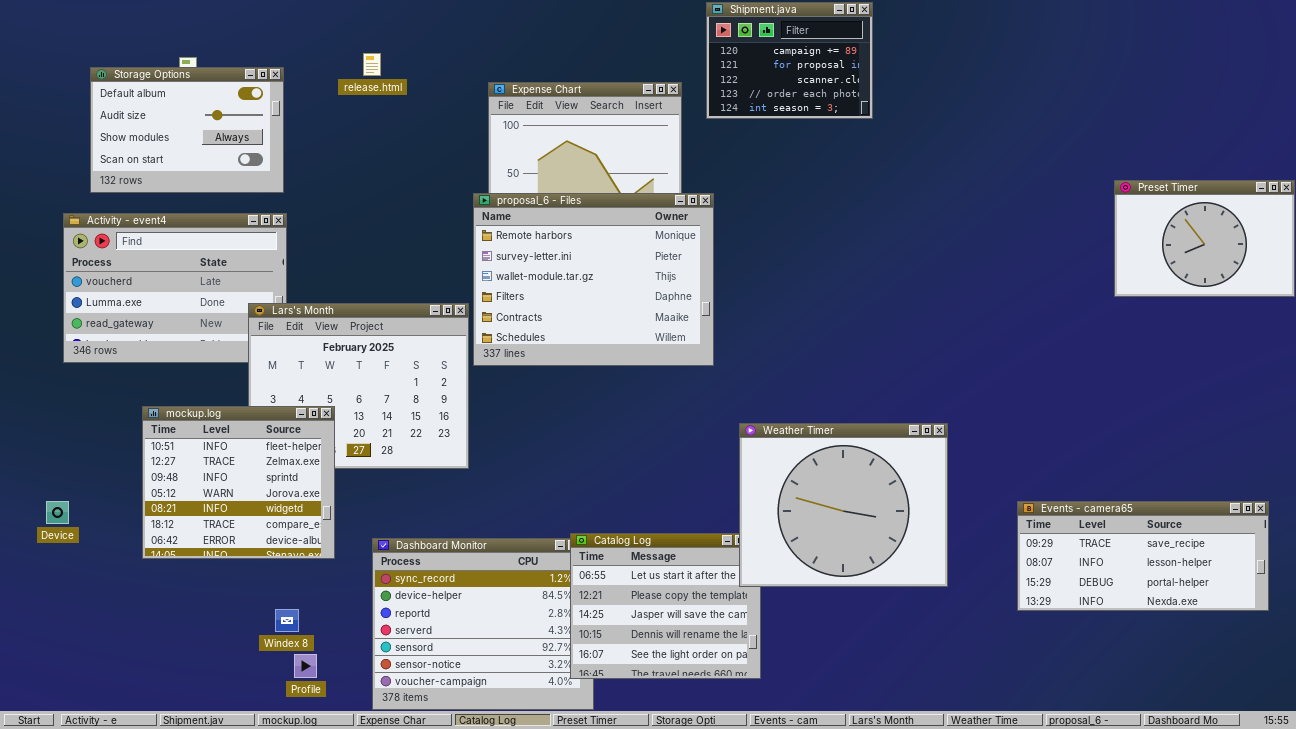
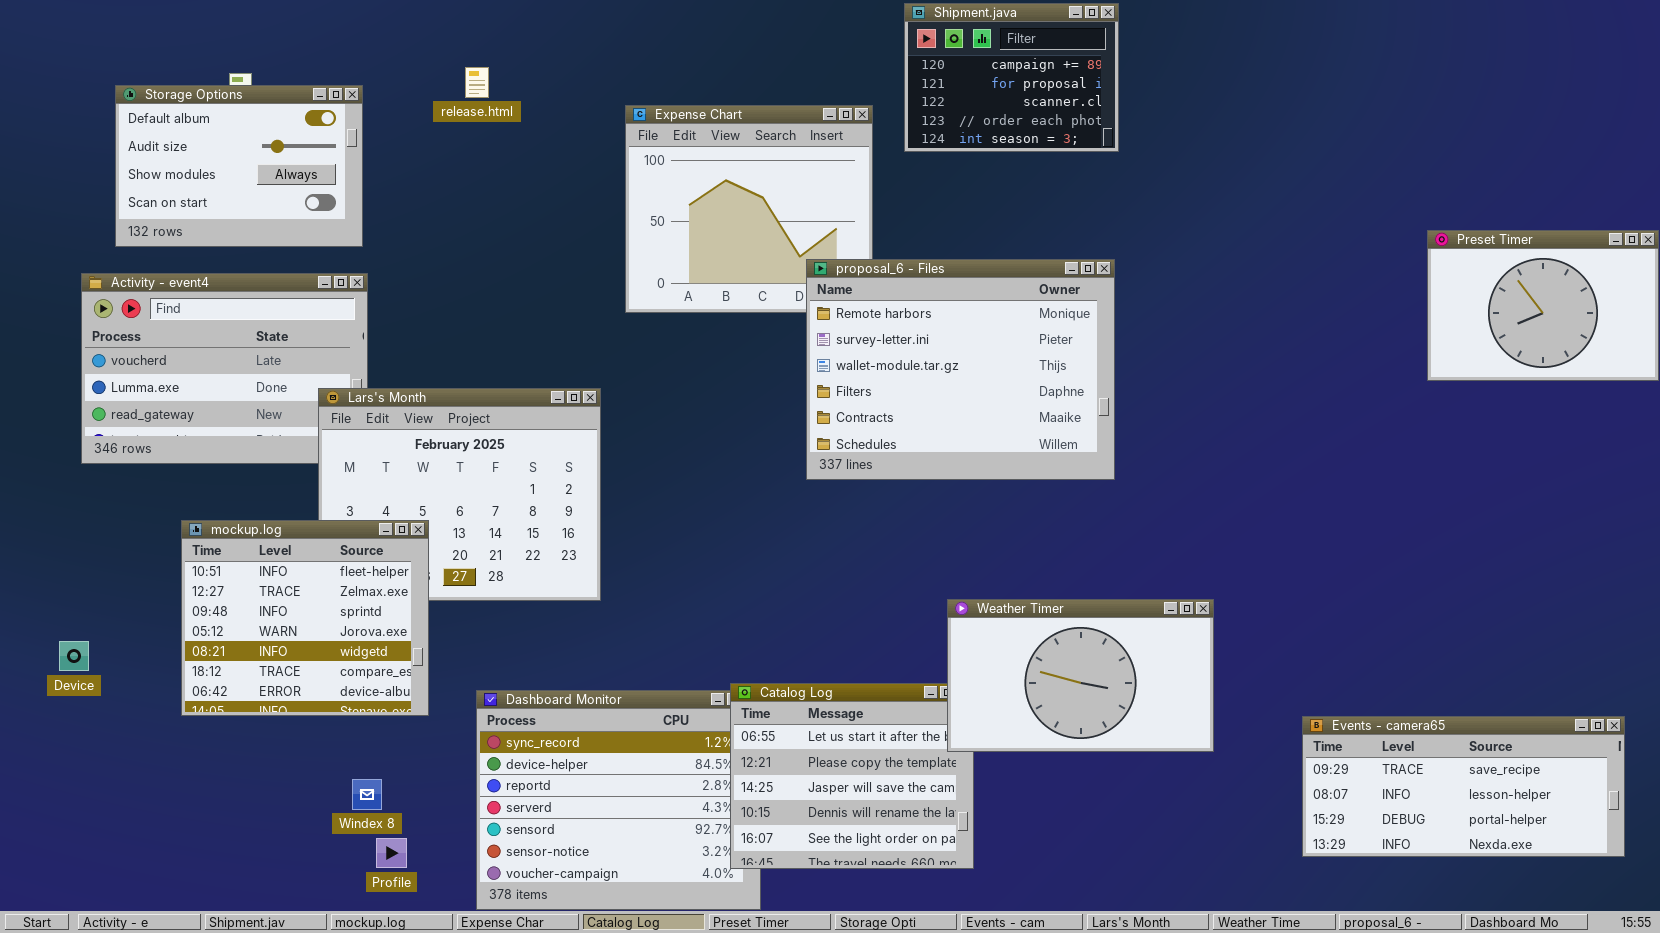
proposal_6 - Files: [473,193,714,366] -> [806,259,1115,480], moved
Weather Timer: [739,423,948,587] -> [947,599,1214,752], resized
Events - camera65: [1017,501,1269,611] -> [1302,716,1625,857], moved

